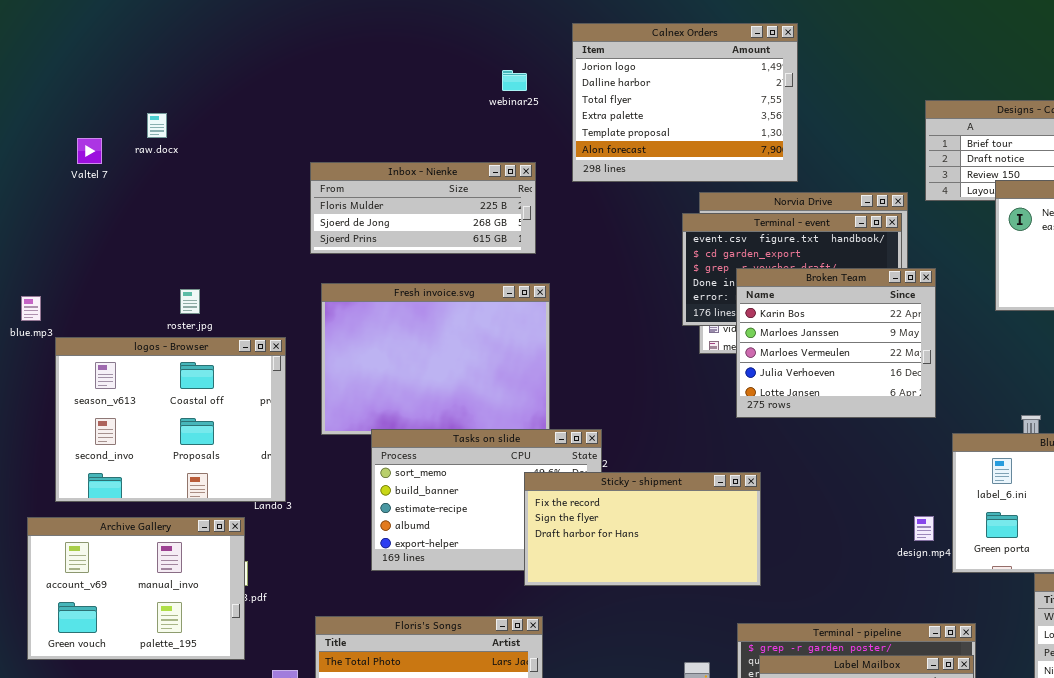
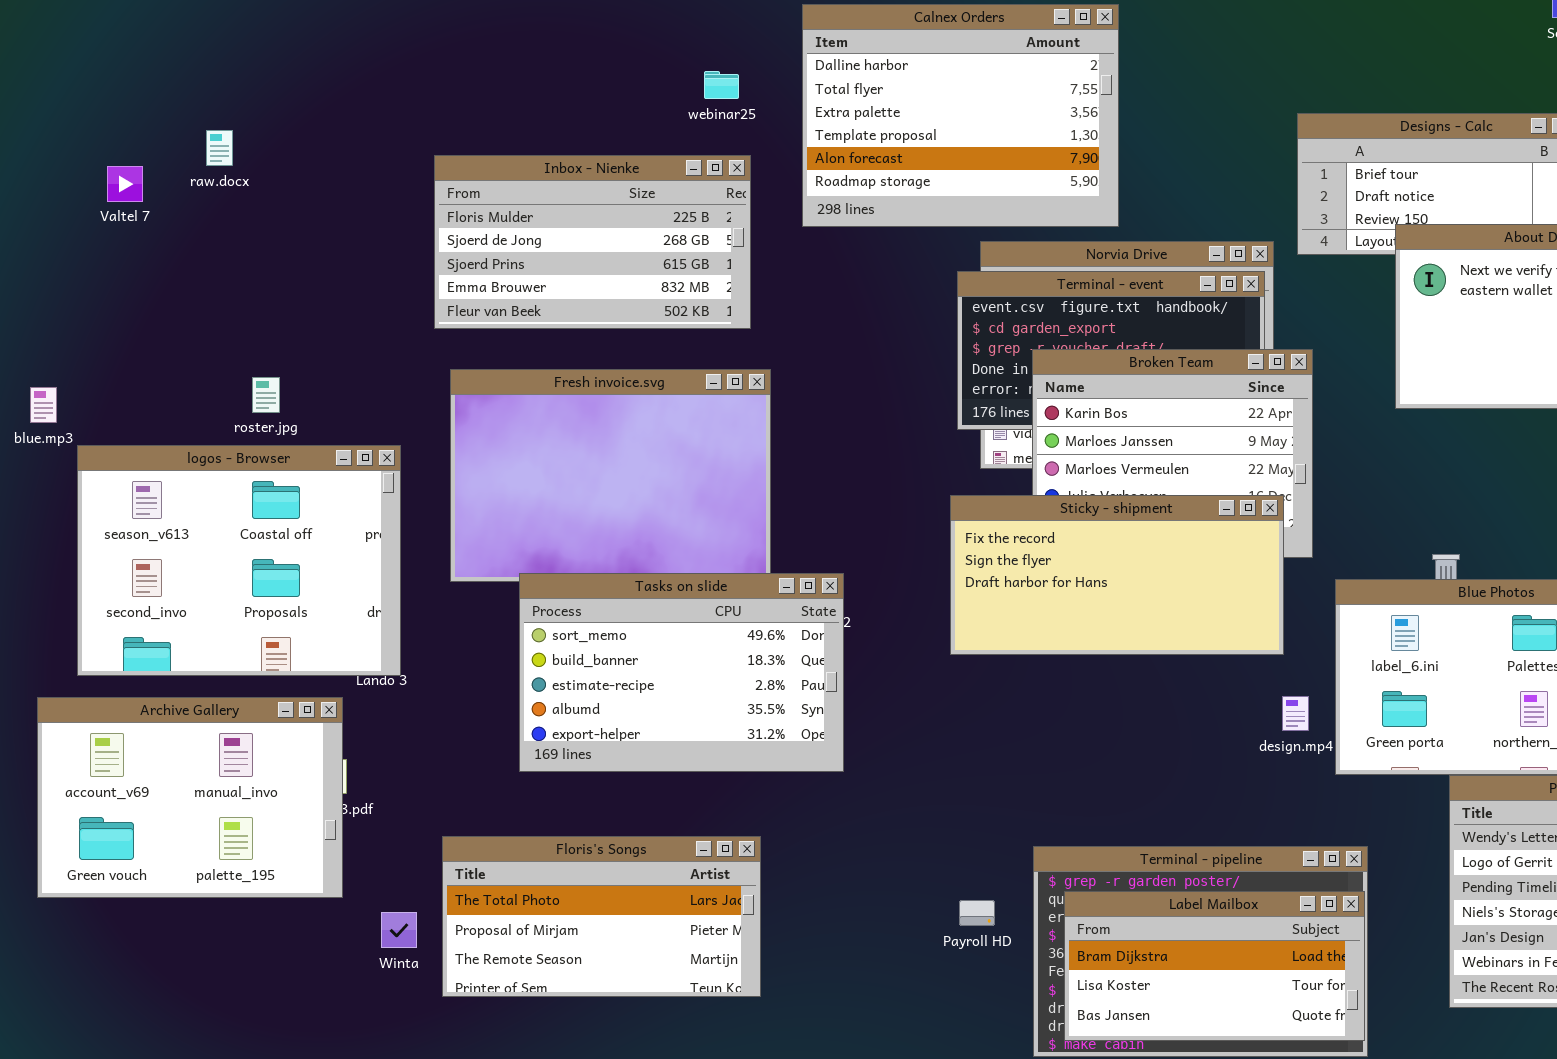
Calnex Orders: [572,23,798,182] -> [802,4,1119,227], scrolled down 1 row
Inbox - Nienke: [310,162,536,254] -> [434,155,751,329], resized
Sticky - shipment: [524,472,761,586] -> [950,495,1284,655], moved

